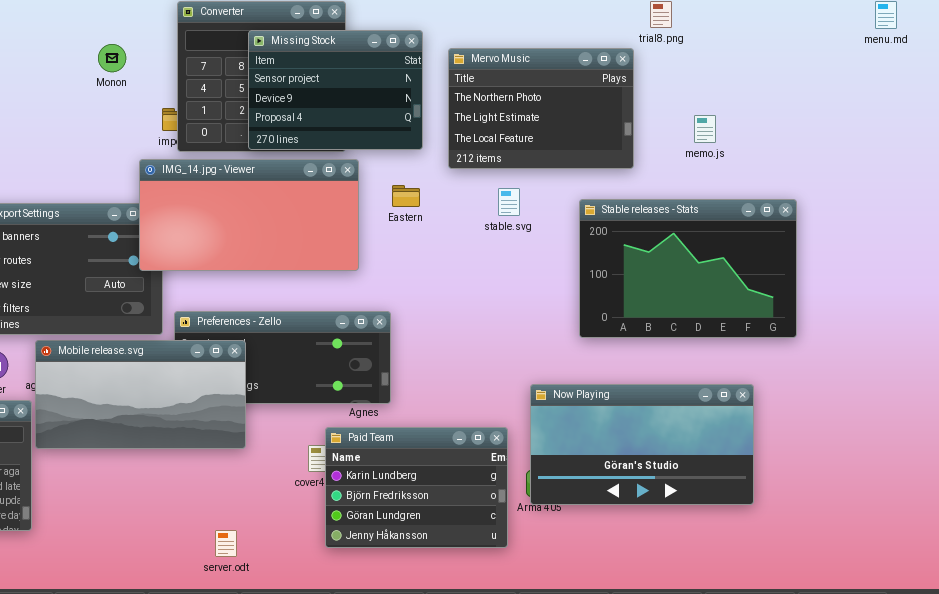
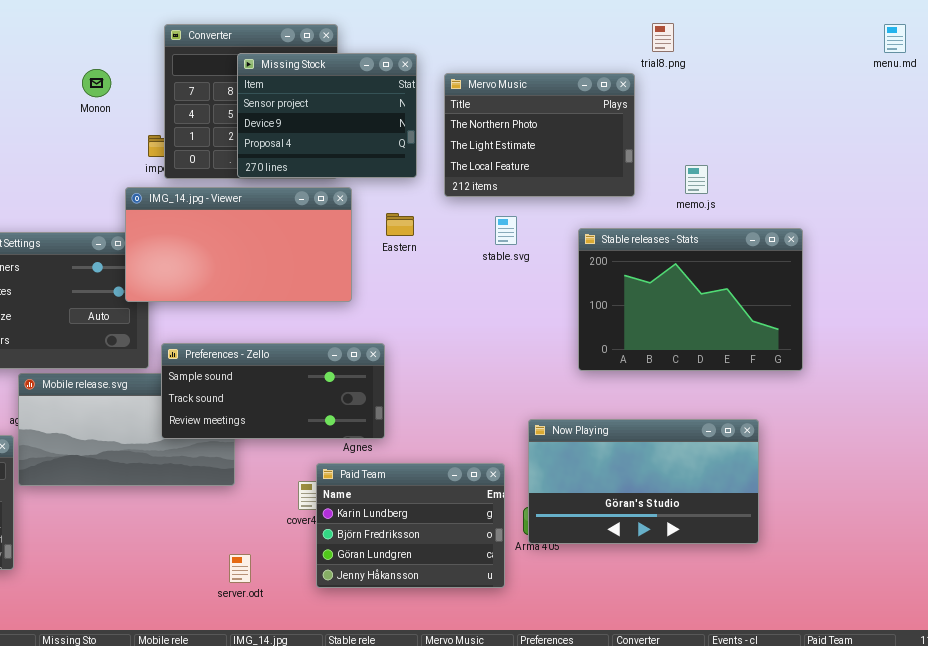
memo.js: [694,115,716,143] -> [685,165,708,194], moved
Preferences - Zello: [174,311,391,404] -> [161,343,385,439], raised
server.odt: [215,530,237,557] -> [229,554,251,583], moved

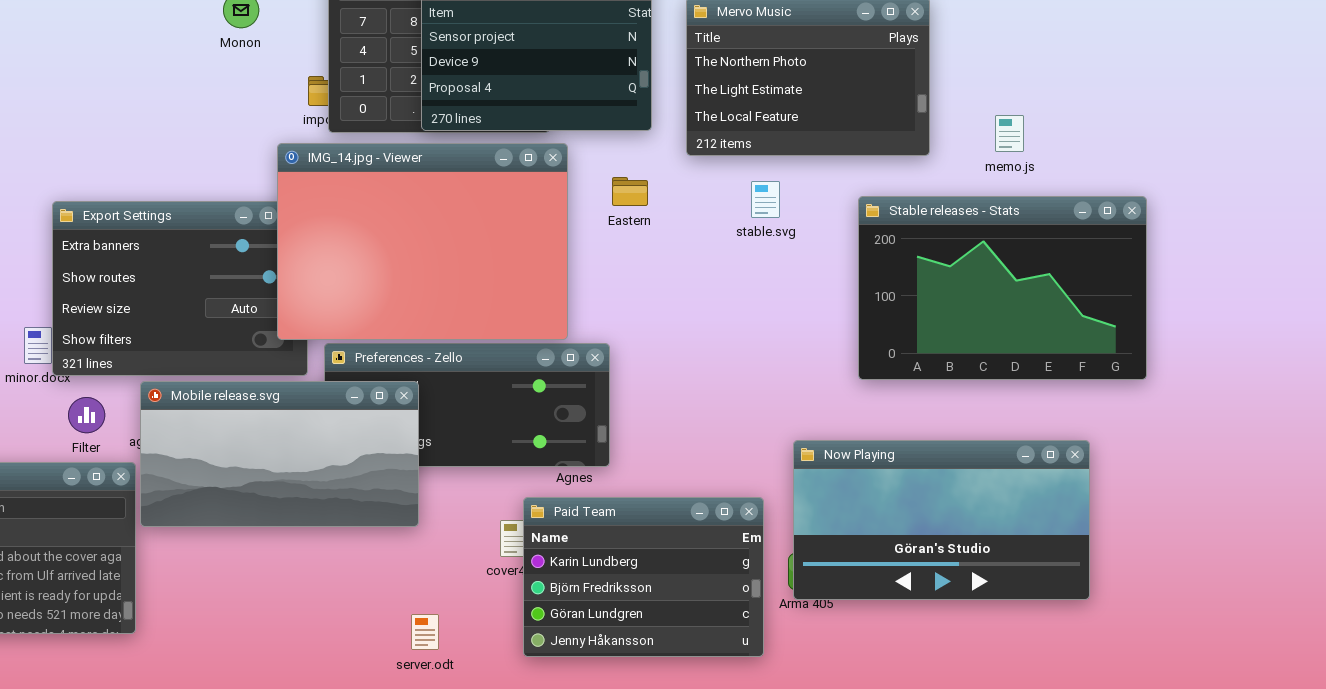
IMG_14.jpg - Viewer: [125,187,352,302] -> [277,143,568,340], resized
Mobile release.svg: [18,373,235,486] -> [140,381,419,527], raised

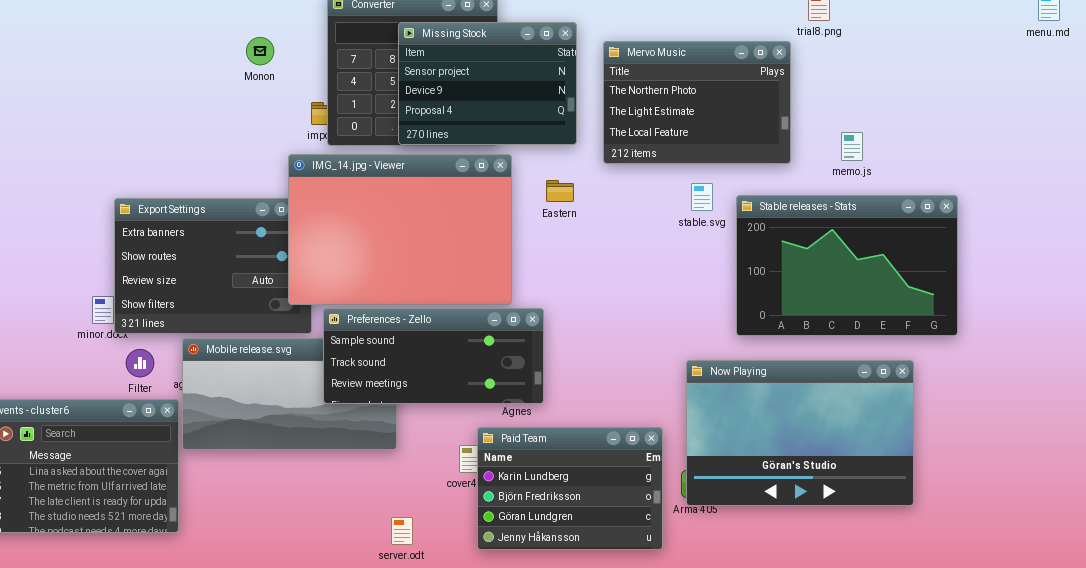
stable.svg: [751,181,780,218] -> [691,183,713,211], moved
Preferences - Zello: [324,343,610,467] -> [323,308,544,404], raised
Now Playing: [793,440,1090,600] -> [686,360,914,506], resized

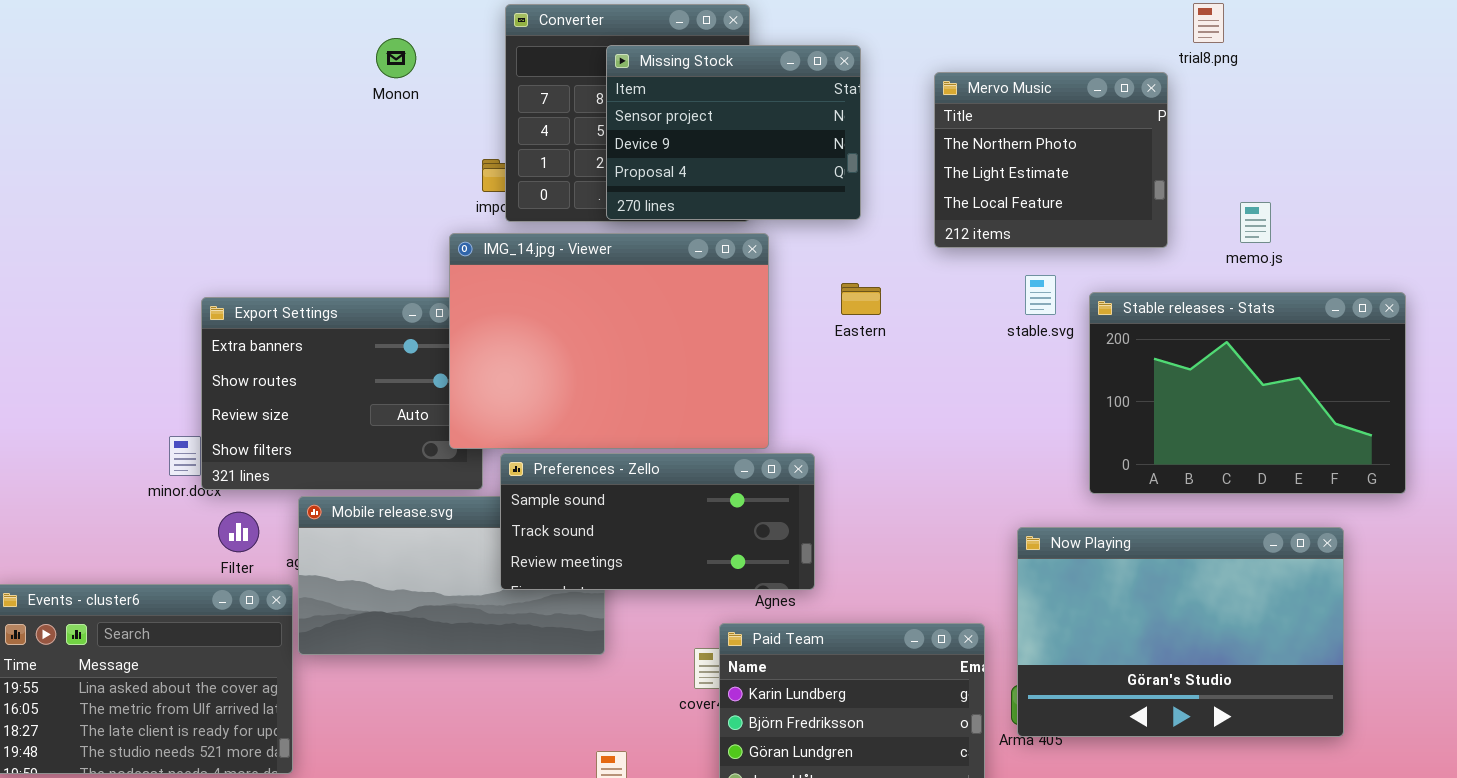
Monon: [246,37,274,65] -> [376,38,416,78], moved
Mervo Music: [603,41,791,164] -> [934,72,1168,248], resized
Eastern: [546,180,574,202] -> [841,283,881,315], moved

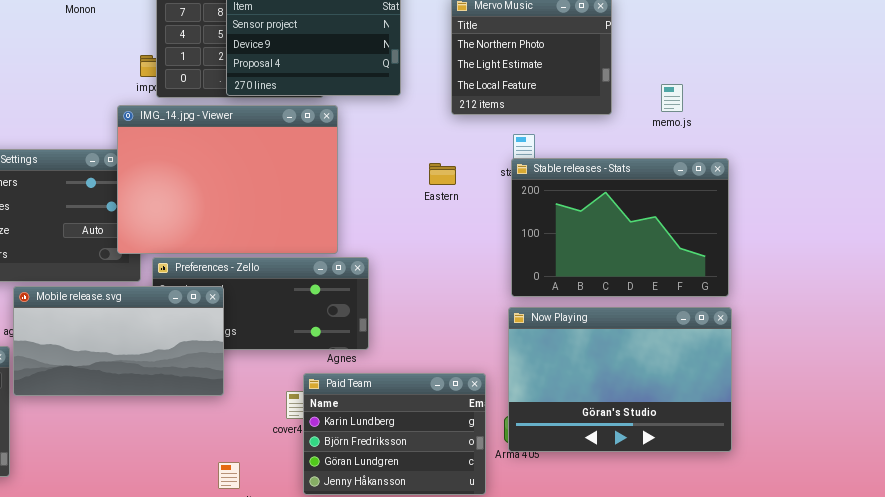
Eastern: [841,283,881,315] -> [429,163,456,185], moved
Stable releases - Stats: [1089,292,1406,494] -> [511,158,729,297], moved
Mobile release.svg: [298,496,605,655] -> [13,286,224,396], raised

